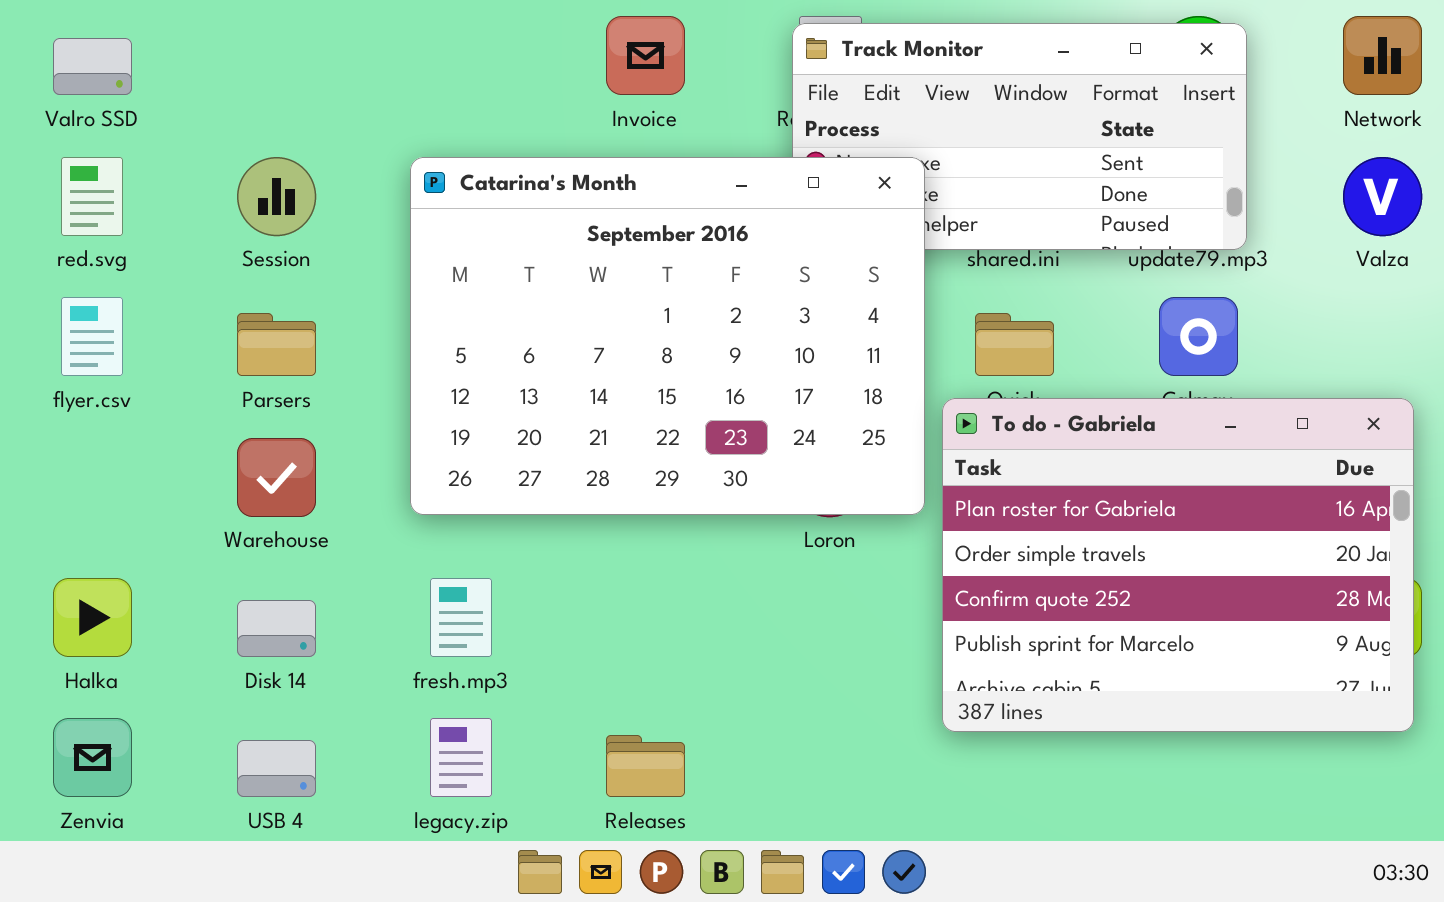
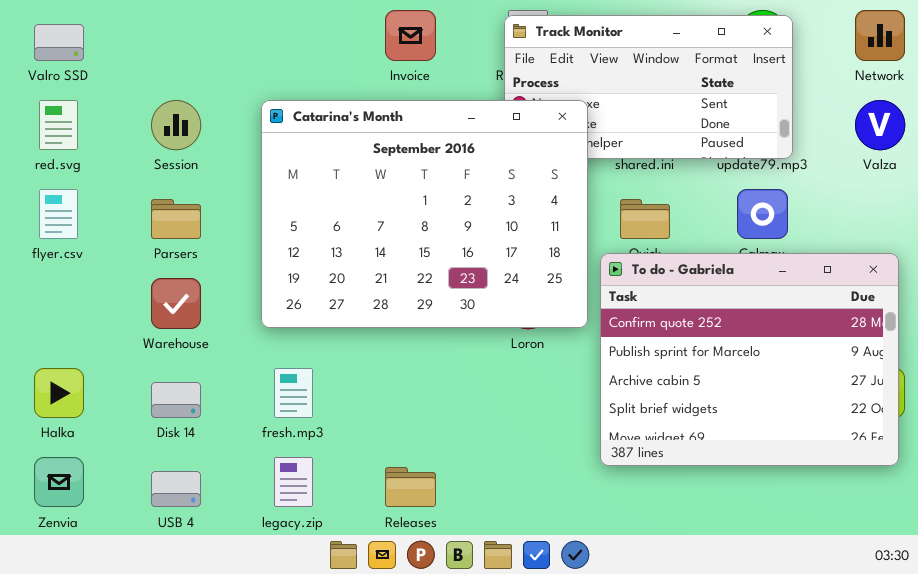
To do - Gabriela: [942,398,1414,732] -> [600,253,899,466], scrolled down 2 rows

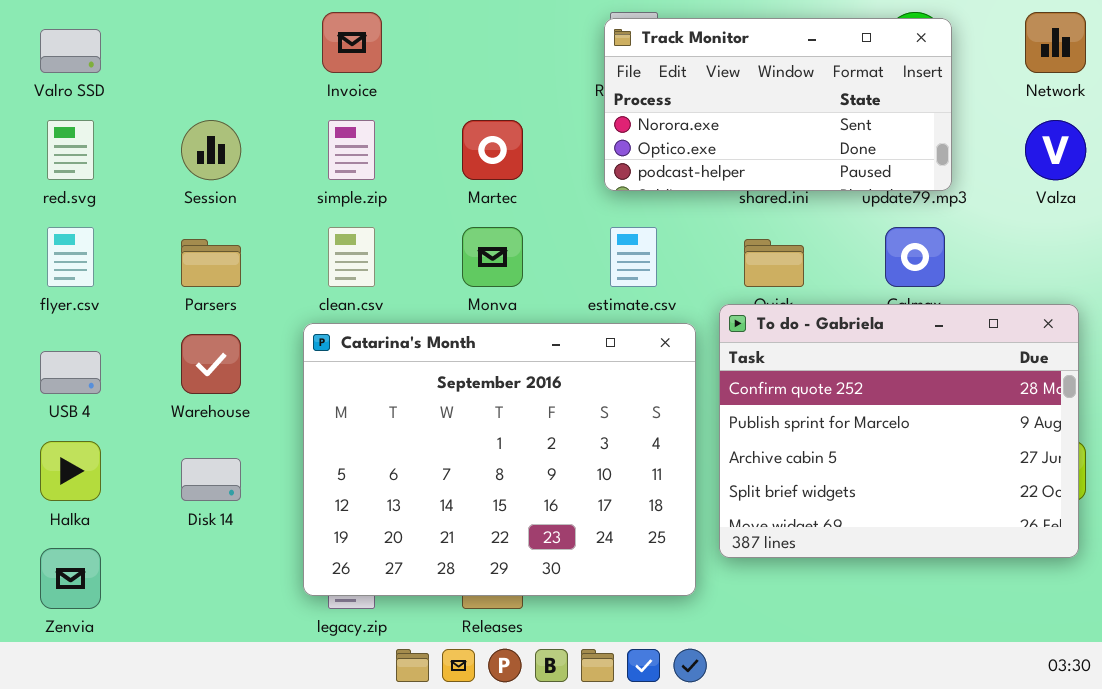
Invoice: [385,10,436,61] -> [322,12,382,73], moved
Catarina's Month: [261,100,588,328] -> [303,323,696,596], moved
USB 4: [151,471,201,507] -> [40,351,101,394], moved

